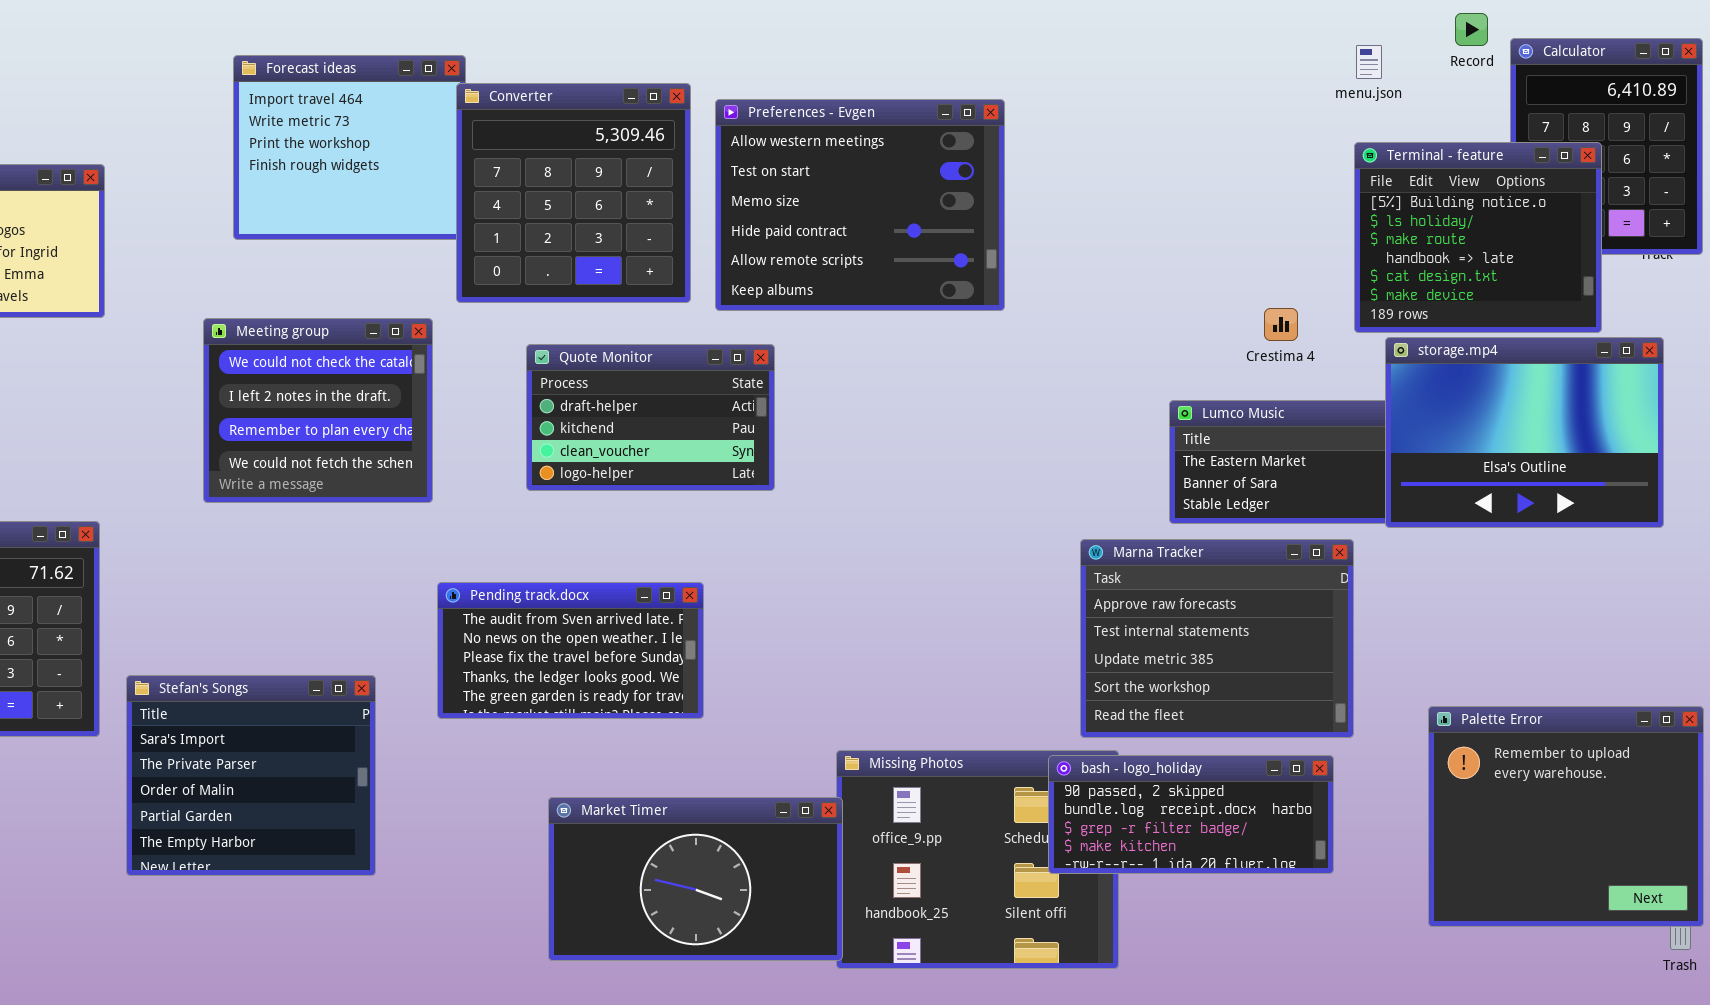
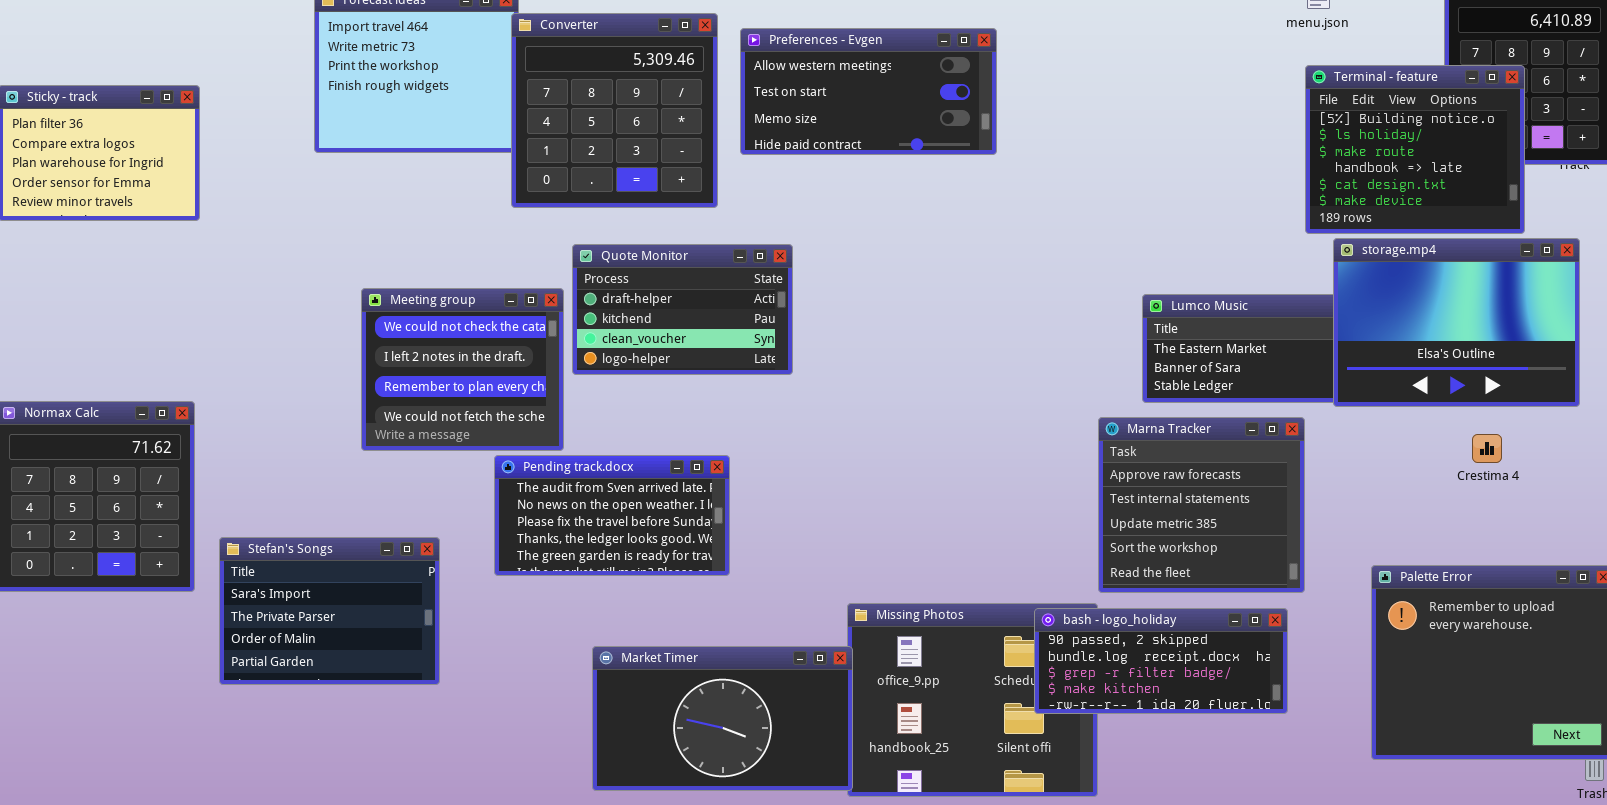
Preferences - Evgen: [715,99,1005,311] -> [740,28,997,155], resized
Crestima 4: [1264,308,1298,341] -> [1472,434,1502,463], moved
Meeting group: [203,318,433,503] -> [361,288,564,451], moved
Marna Tracker: [1080,539,1354,738] -> [1098,417,1305,593], resized
Stefan's Songs: [126,675,376,876] -> [219,537,440,685], resized

